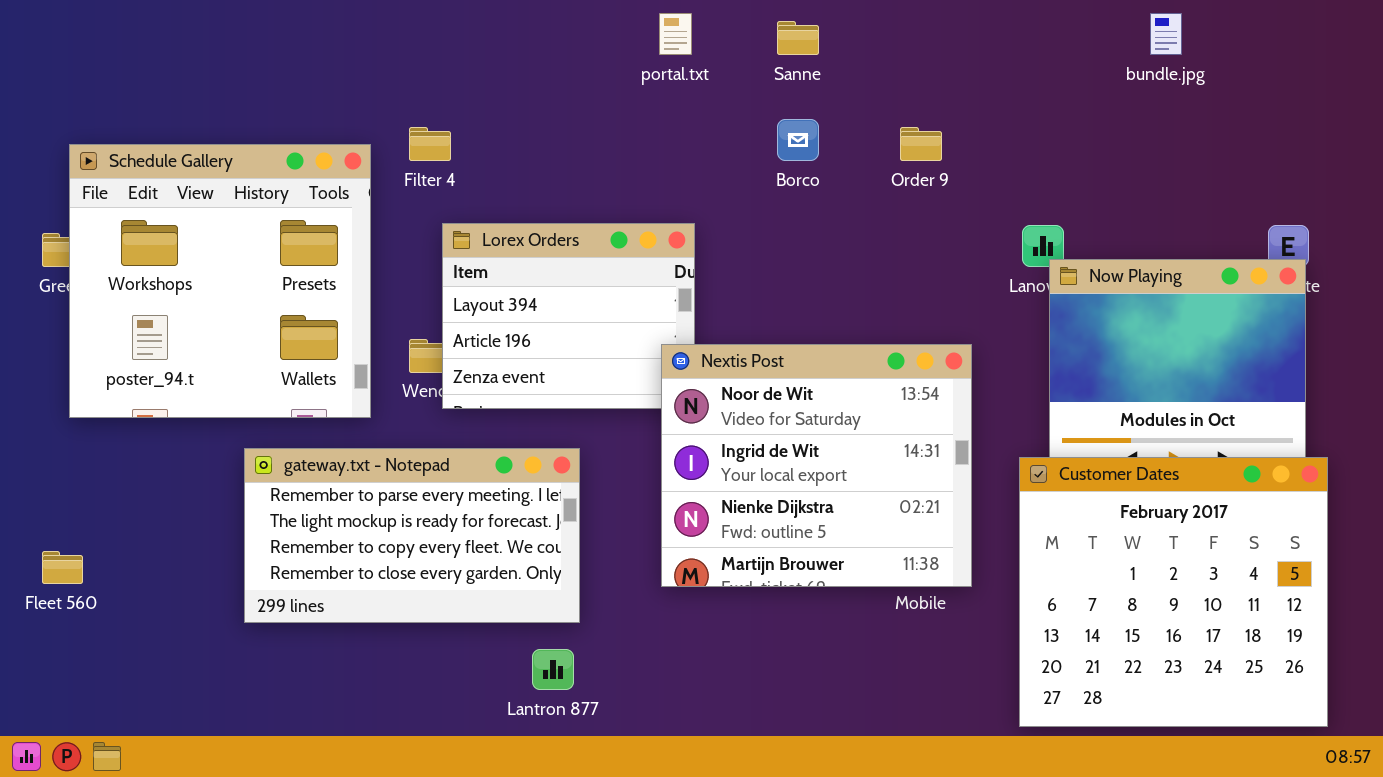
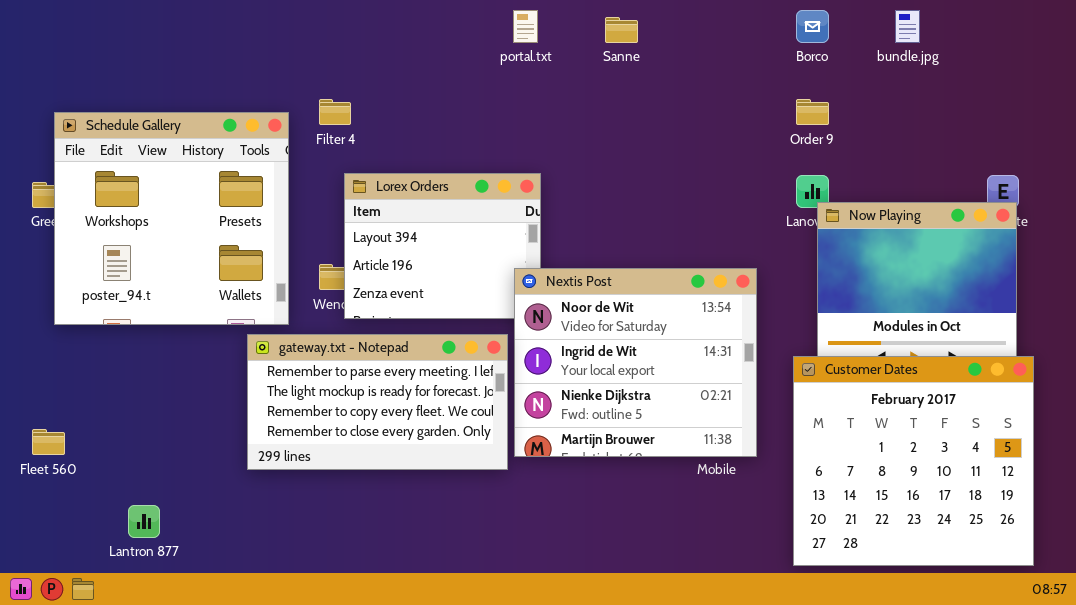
Borco: [777,119,819,161] -> [796,10,829,43], moved
Order 9: [900,127,942,161] -> [796,99,829,125], moved
gateway.txt - Notepad: [244,448,580,623] -> [247,334,508,470], moved
Lantron 877: [532,649,574,690] -> [128,505,160,538], moved

